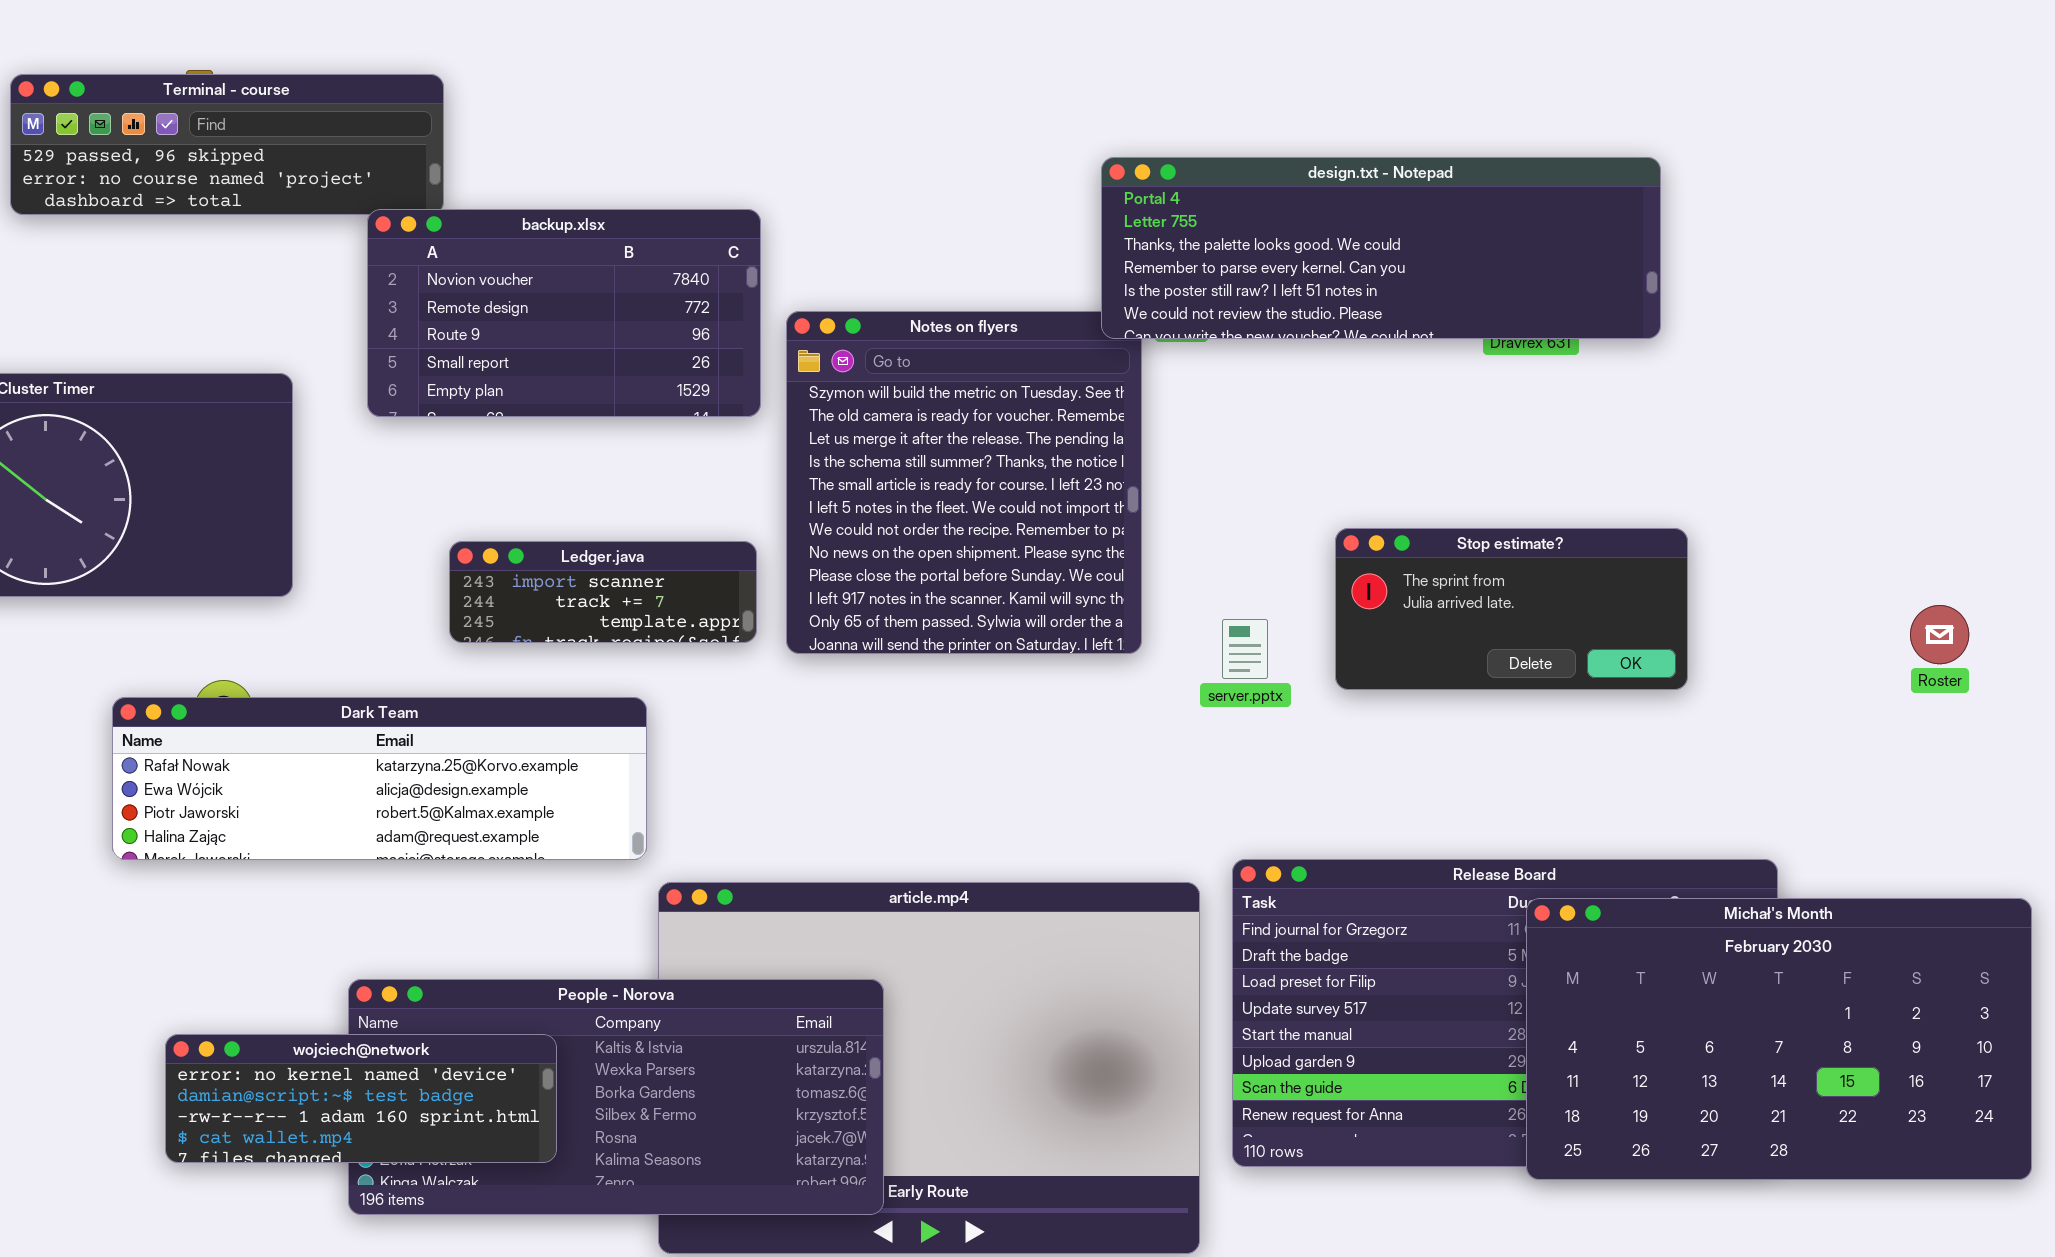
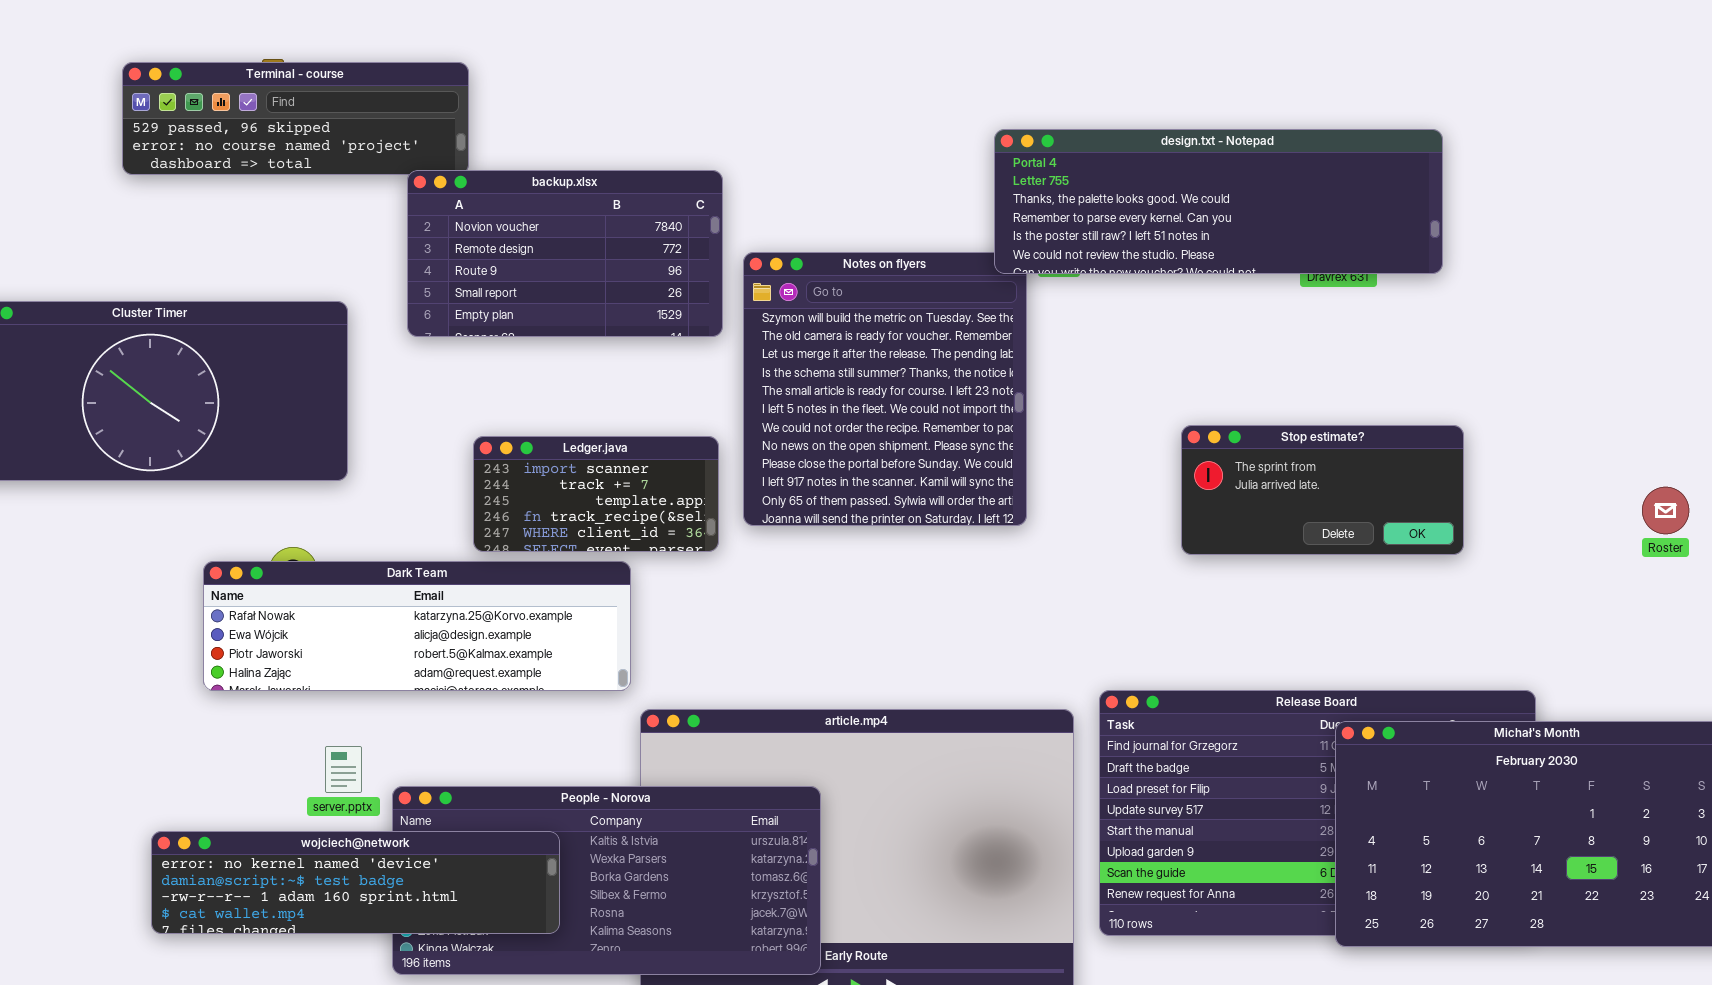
Ledger.java: [449,541,757,643] -> [473,436,719,552], resized
server.pptx: [1222,619,1268,679] -> [325,746,362,793], moved
wojciech@network: [165,1034,557,1163] -> [151,831,560,934], resized

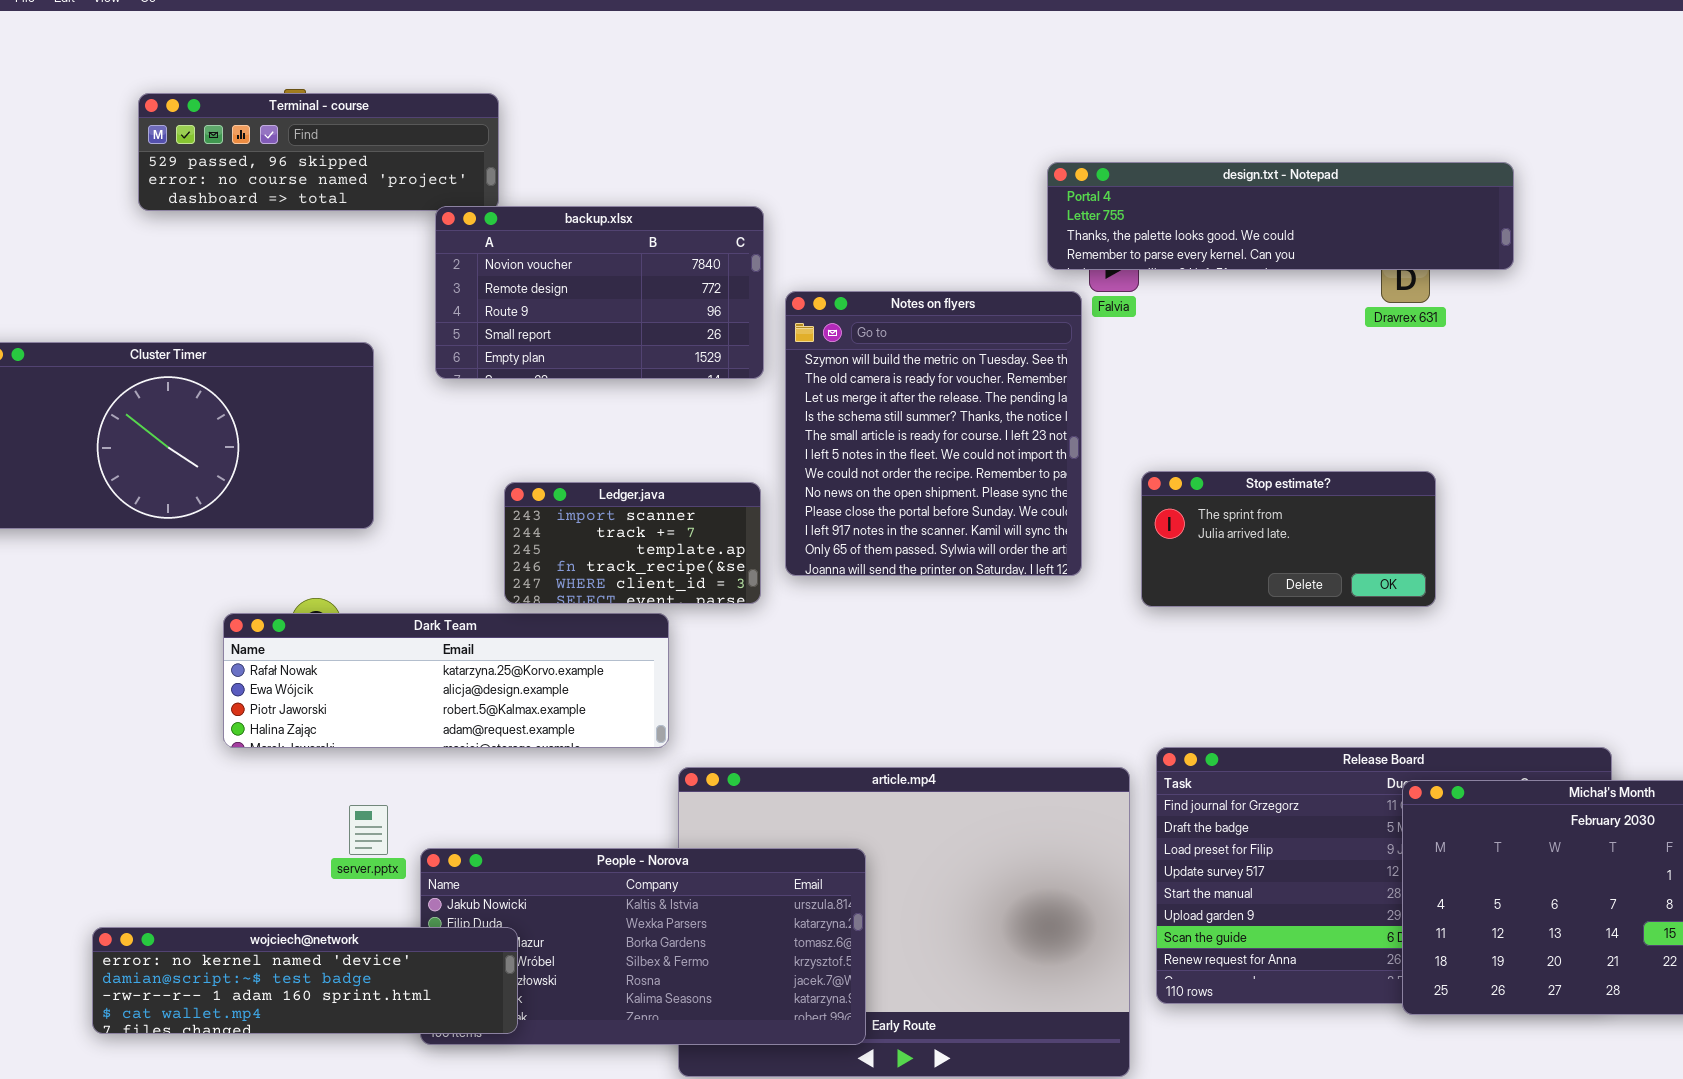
design.txt - Notepad: [994,129,1443,274] -> [1047,162,1514,270], resized
Stop estimate?: [1181,425,1464,555] -> [1141,471,1436,607], moved
wojciech@network: [151,831,560,934] -> [92,927,518,1034], moved

